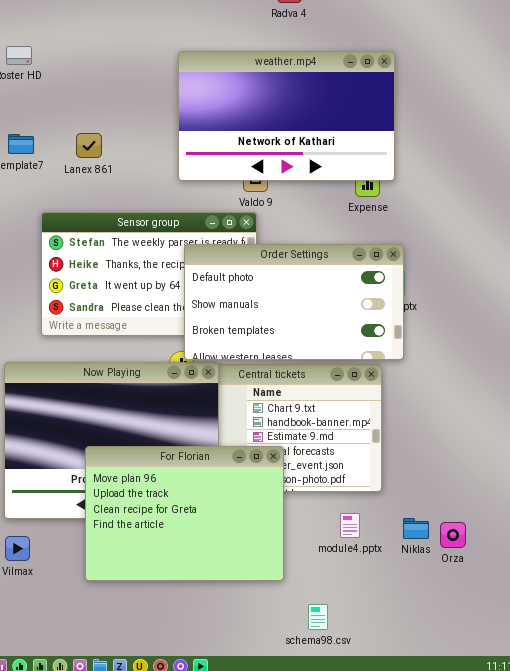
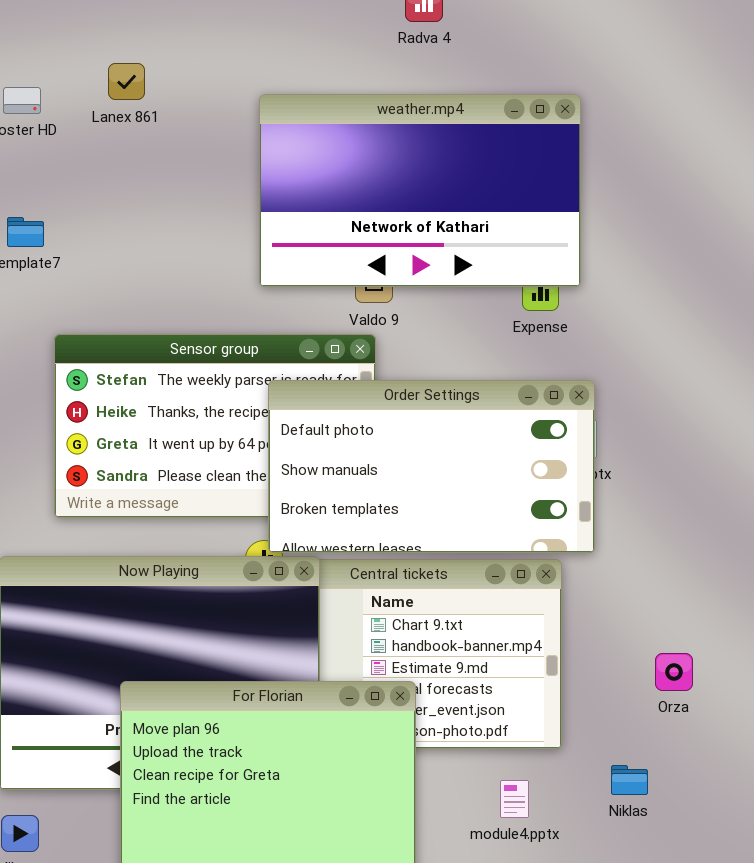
Lanex 861: [76,133,102,158] -> [108,63,145,100], moved
Niklas: [403,518,429,539] -> [611,765,648,795], moved
Orza: [440,522,466,548] -> [655,653,693,691], moved

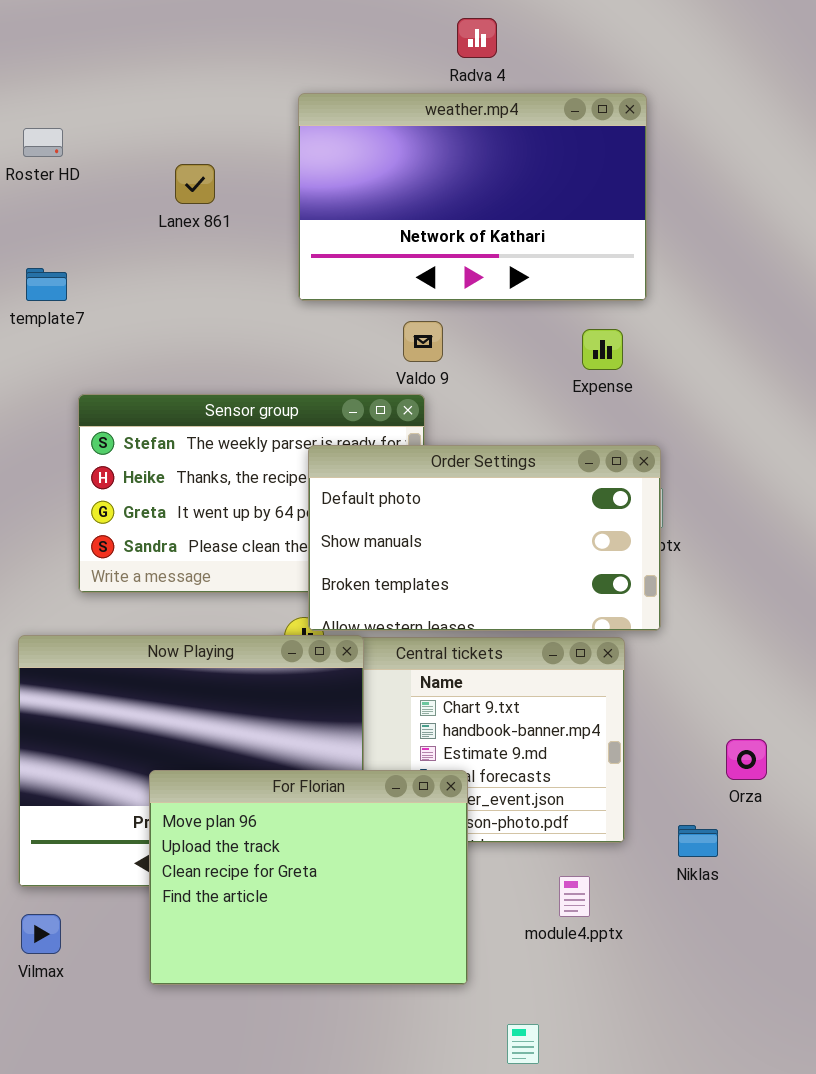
Lanex 861: [108,63,145,100] -> [175,164,215,204], moved
weather.mp4: [259,94,581,287] -> [298,93,647,301], moved
Niklas: [611,765,648,795] -> [678,825,718,857], moved

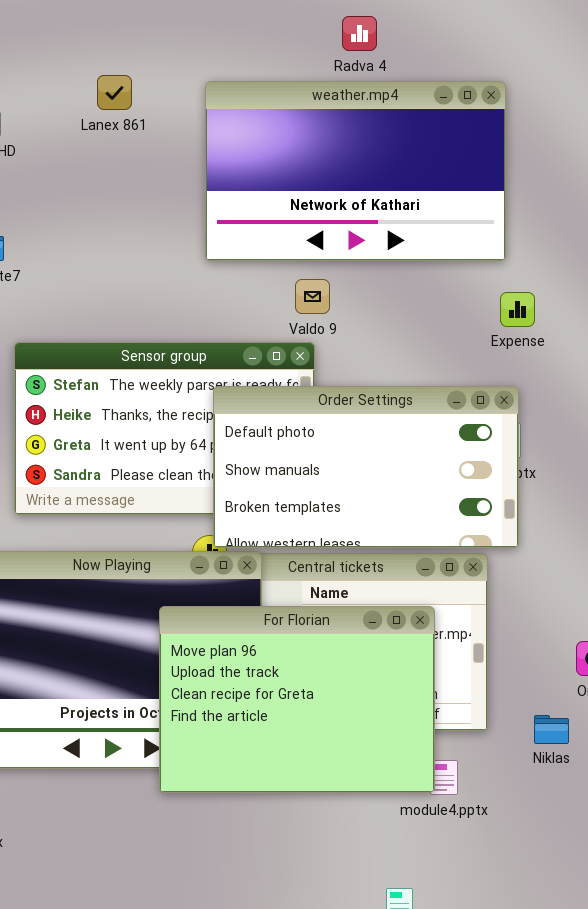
Lanex 861: [175,164,215,204] -> [97,75,132,110], moved
Expense: [582,329,623,370] -> [500,292,535,327], moved
For Florian: [149,770,468,985] -> [159,606,435,793], moved

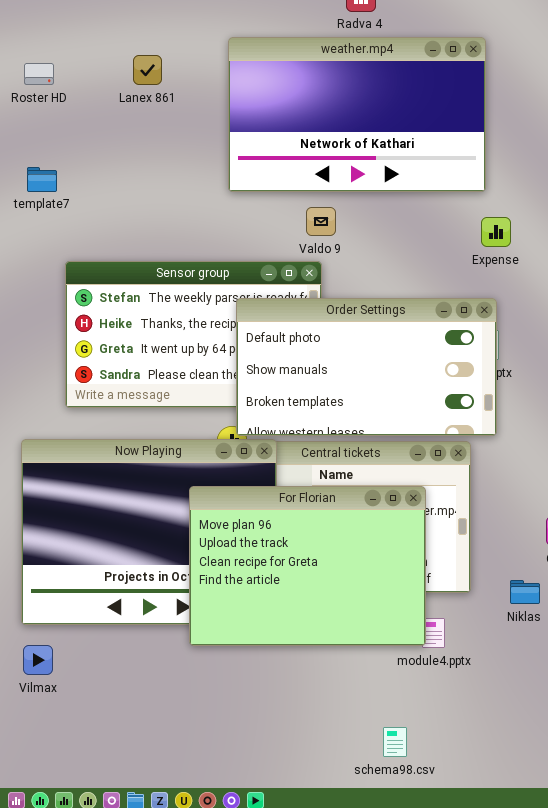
Lanex 861: [97,75,132,110] -> [133,55,162,85], moved

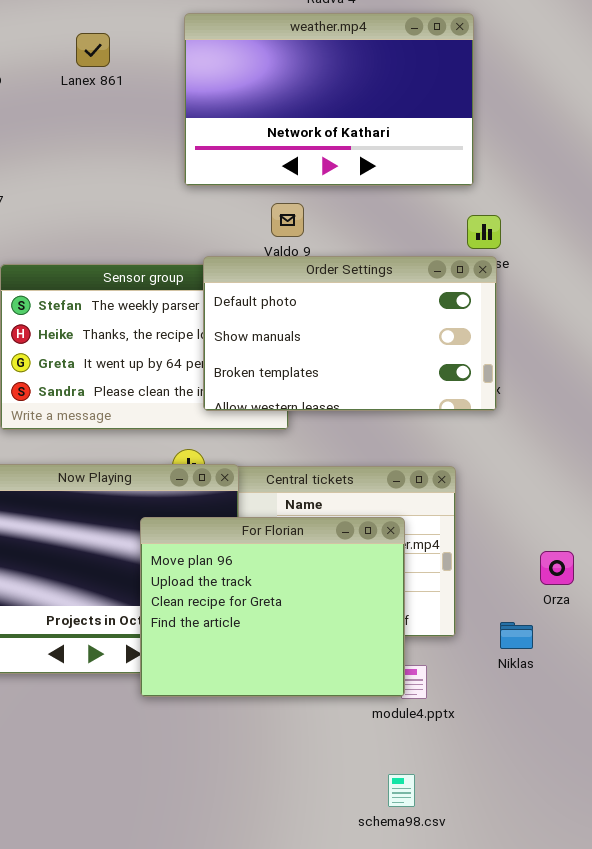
Order Settings: [236,298,497,436] -> [203,256,497,411], moved
schema98.csv: [383,727,407,757] -> [388,774,415,807], moved

